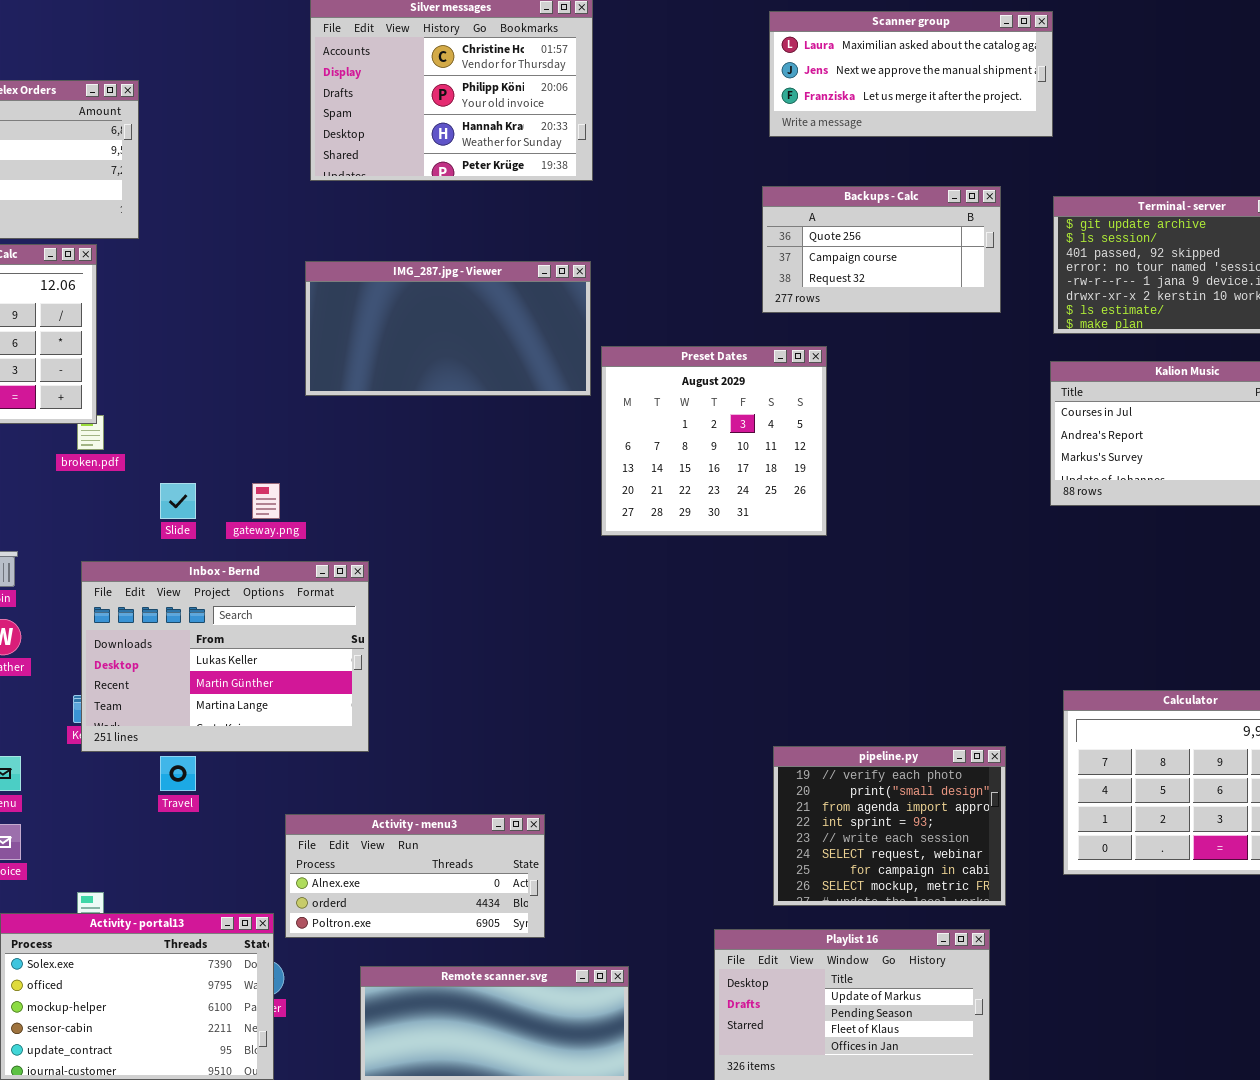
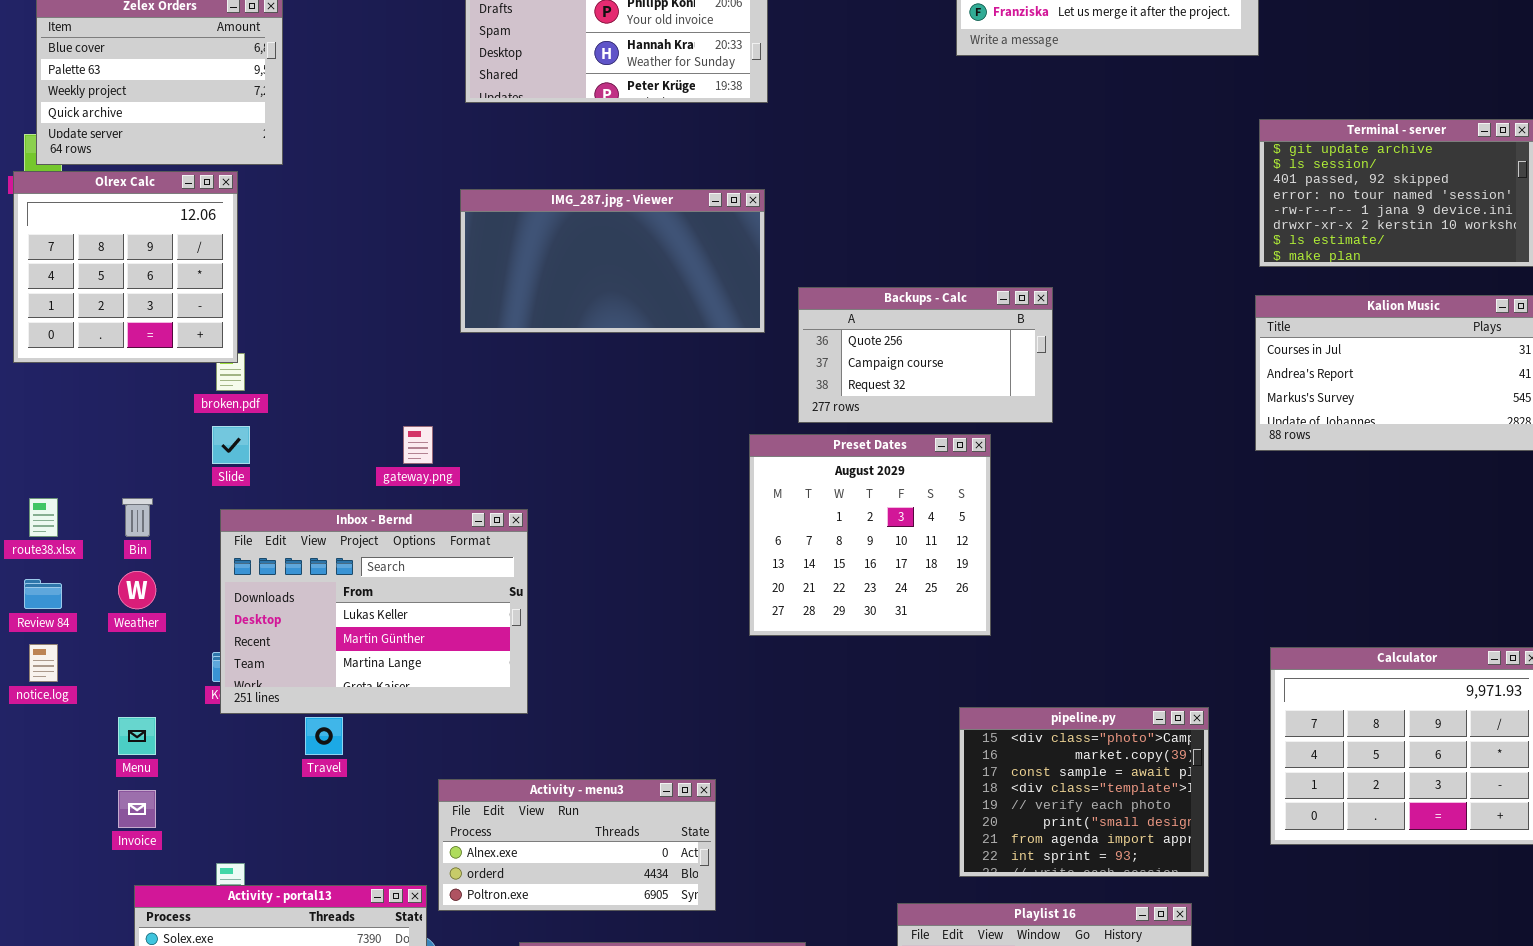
Backups - Calc: [762,186,1001,313] -> [798,287,1053,423], moved
Preset Dates: [601,346,827,536] -> [749,434,991,636], moved
Slide: [160,483,196,519] -> [212,426,250,464], moved
pipeline.py: [773,746,1006,906] -> [959,707,1209,877], scrolled up 4 rows

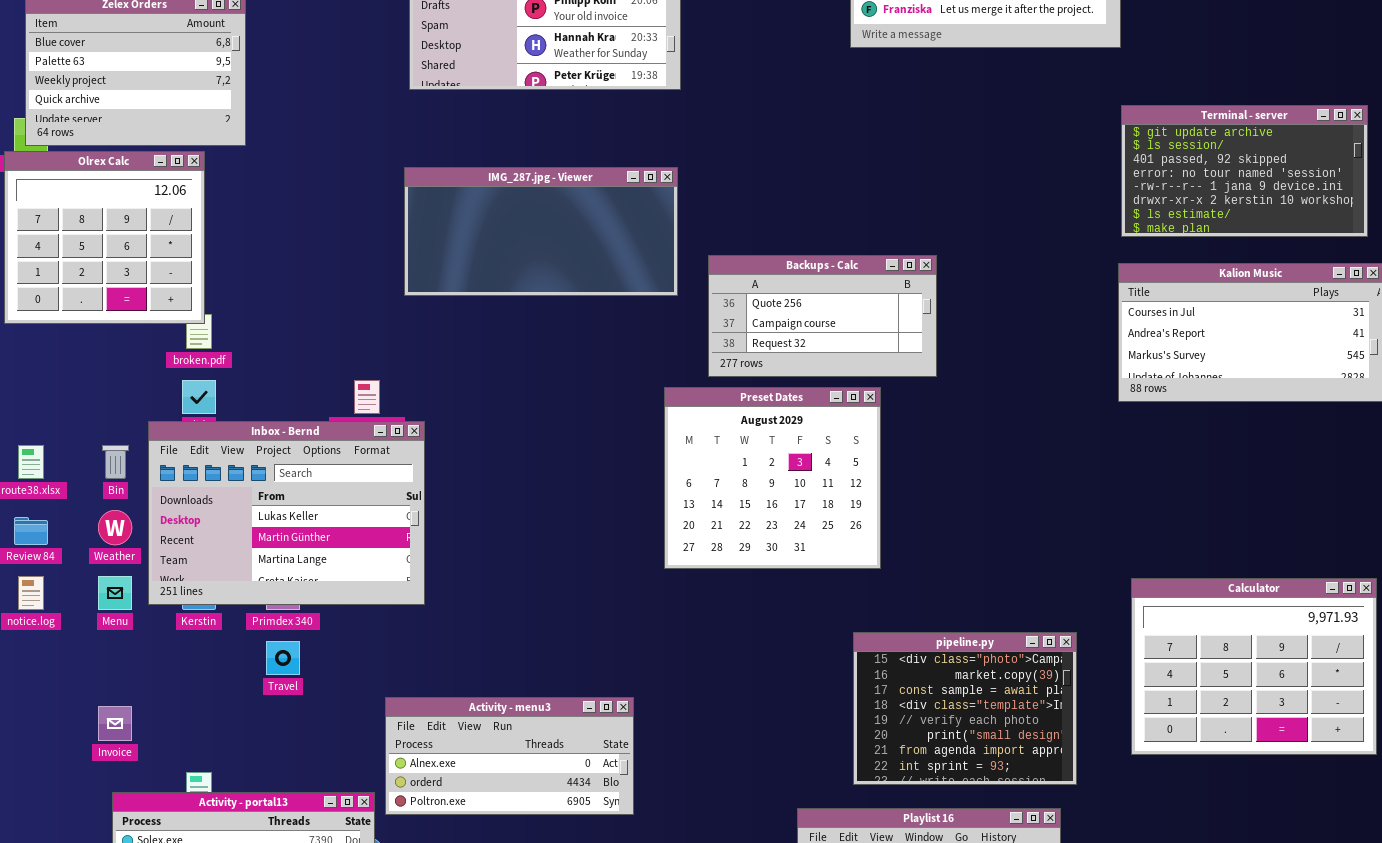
Inbox - Bernd: [220,509,528,714] -> [148,421,425,605], moved
Menu: [118,717,156,755] -> [98,576,132,610], moved

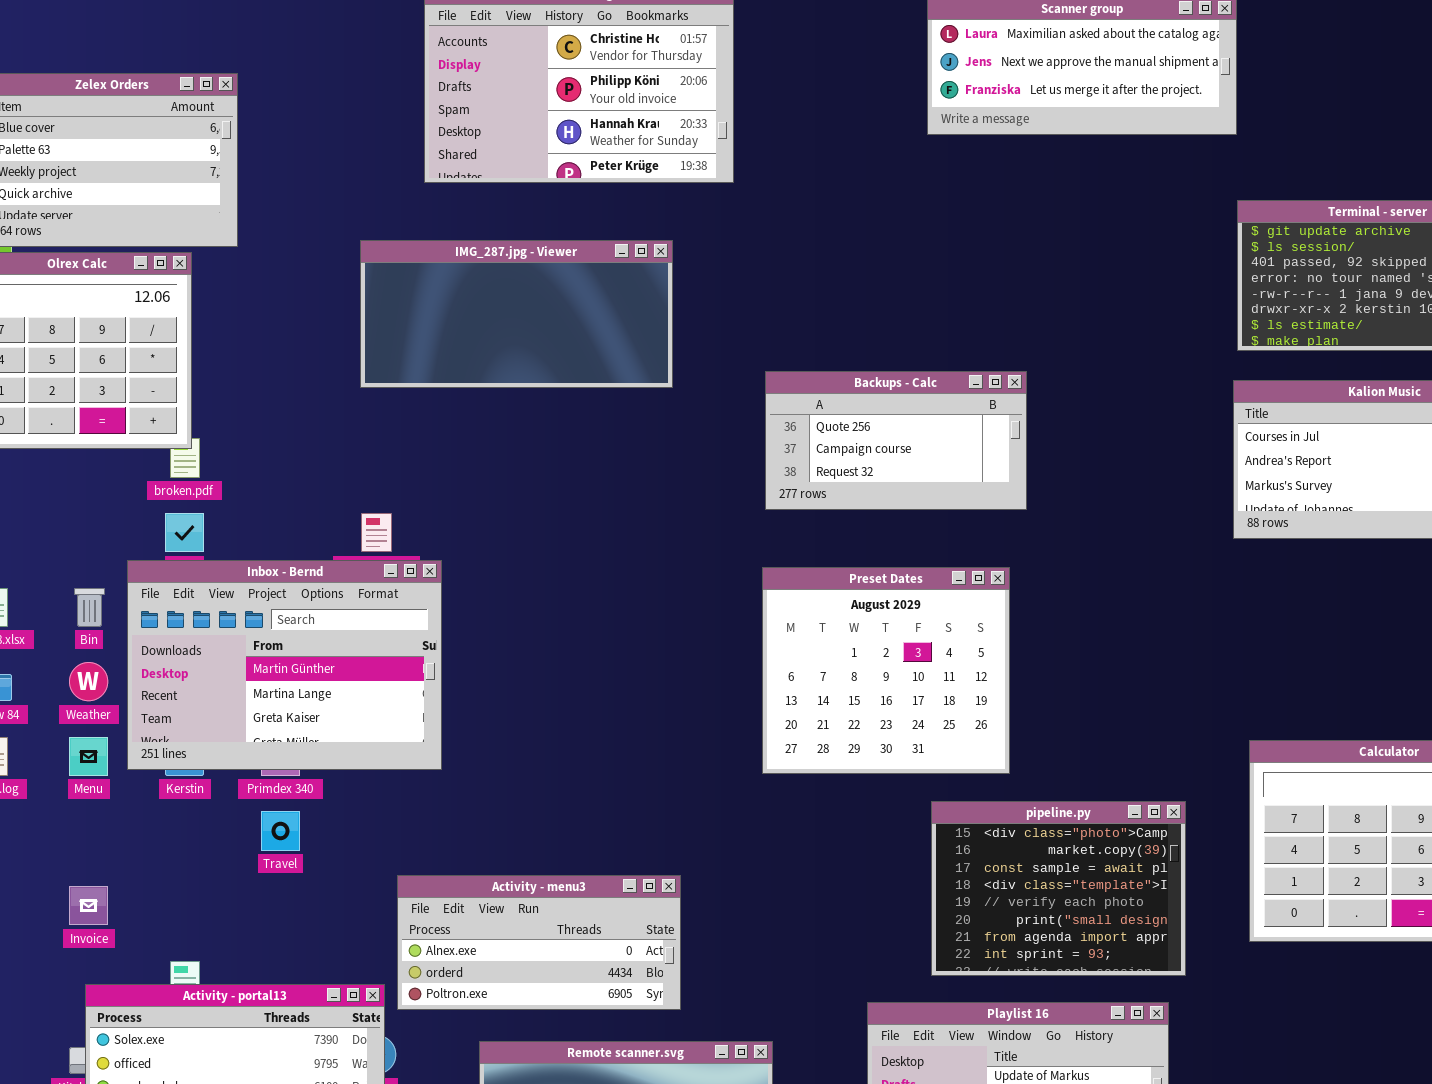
IMG_287.jpg - Viewer: [404,167,678,296] -> [360,240,673,388], moved
Preset Dates: [664,387,881,569] -> [762,567,1010,774], moved
Inbox - Bernd: [148,421,425,605] -> [127,560,442,770], scrolled down 1 row

